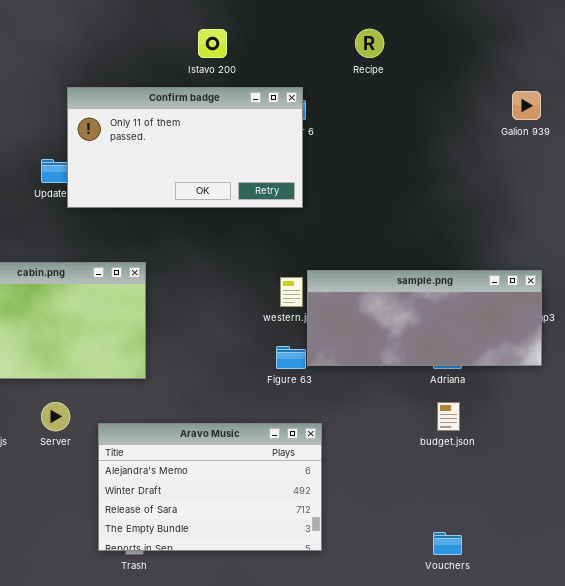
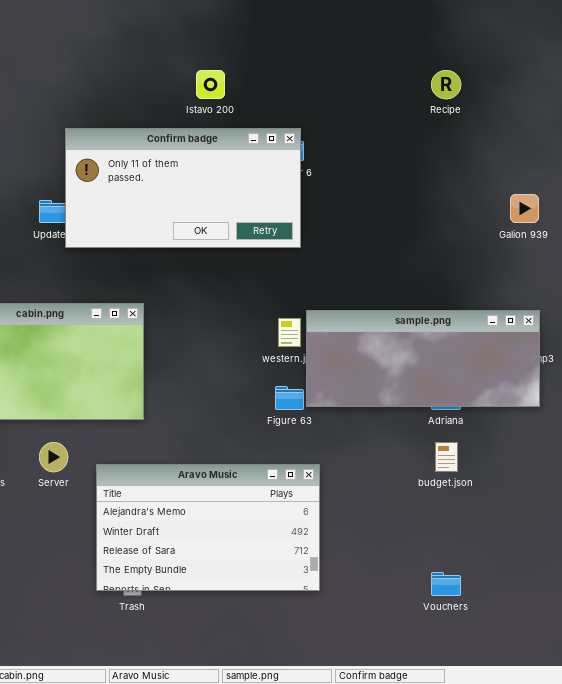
Recipe: [355,29,384,58] -> [431,70,461,99], moved
Galion 939: [512,91,541,120] -> [510,194,539,223], moved

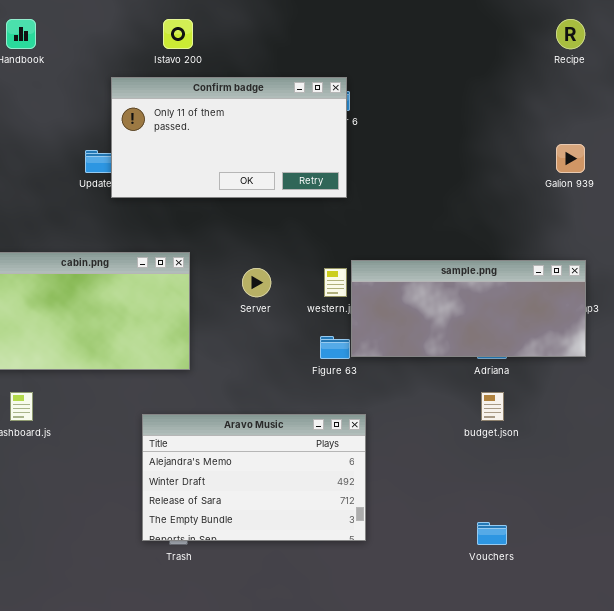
Istavo 200: [196,70,225,99] -> [163,19,193,49], moved
Recipe: [431,70,461,99] -> [556,19,585,49], moved
Server: [39,442,68,472] -> [242,268,271,297], moved

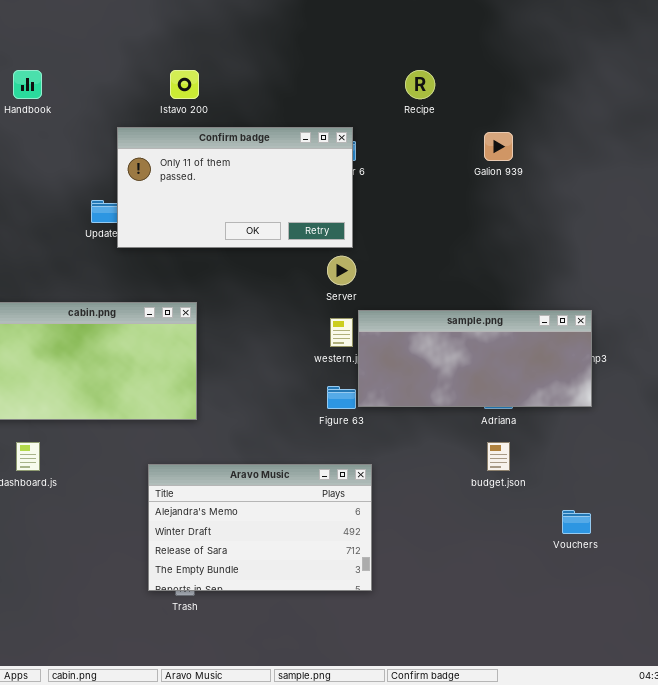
Recipe: [556,19,585,49] -> [405,70,435,99], moved
Galion 939: [556,144,585,173] -> [484,132,513,161], moved
Server: [242,268,271,297] -> [327,256,356,285], moved
Vouchers: [477,522,507,545] -> [562,510,591,534], moved

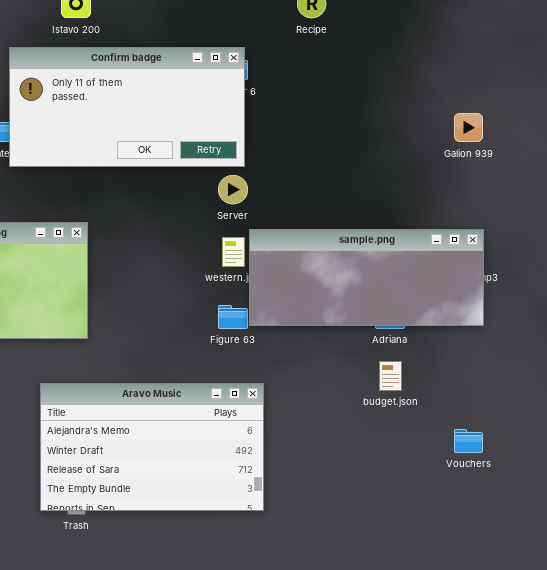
Galion 939: [484,132,513,161] -> [454,113,483,142], moved

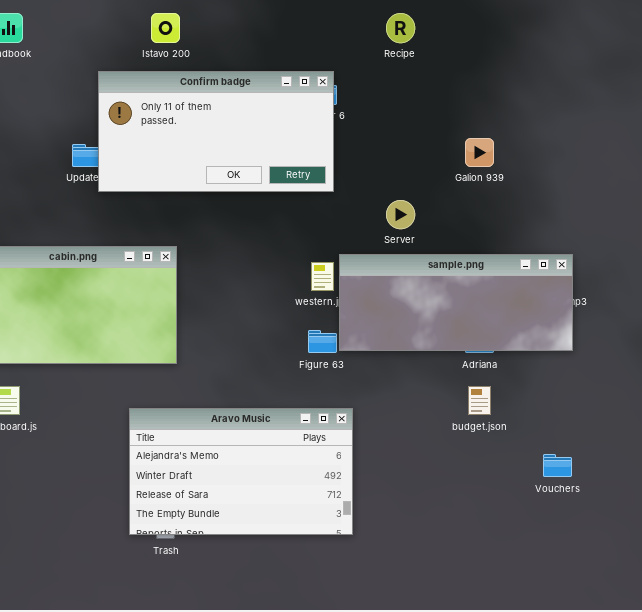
Galion 939: [454,113,483,142] -> [465,138,494,167], moved
Server: [218,175,248,204] -> [386,200,415,229], moved

